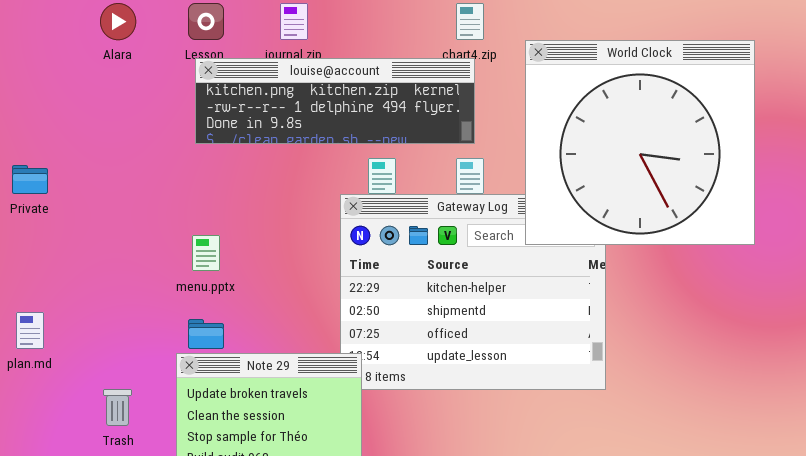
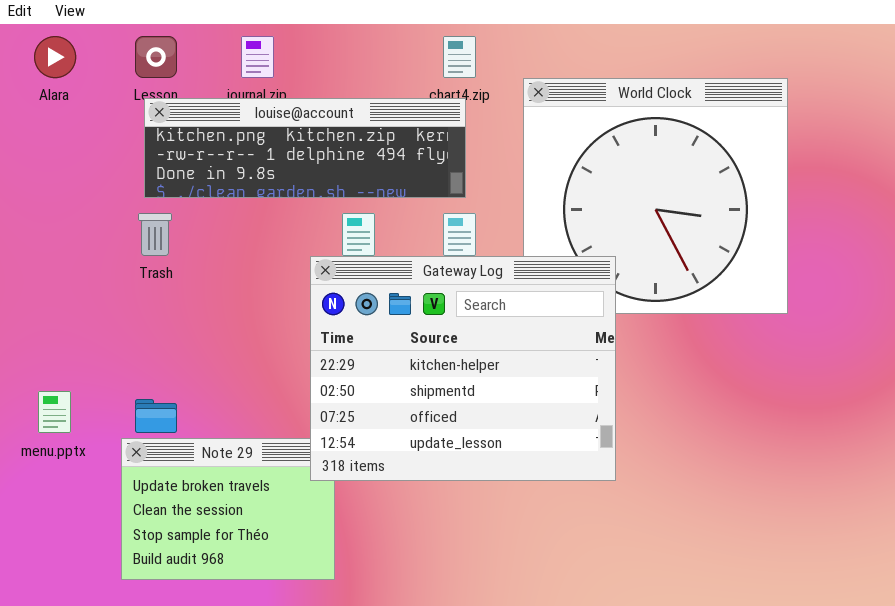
Gateway Log: [340,194,606,390] -> [310,256,616,481], raised
menu.pptx: [192,235,220,271] -> [38,391,71,433], moved
Trash: [103,389,132,426] -> [138,213,172,256], moved

